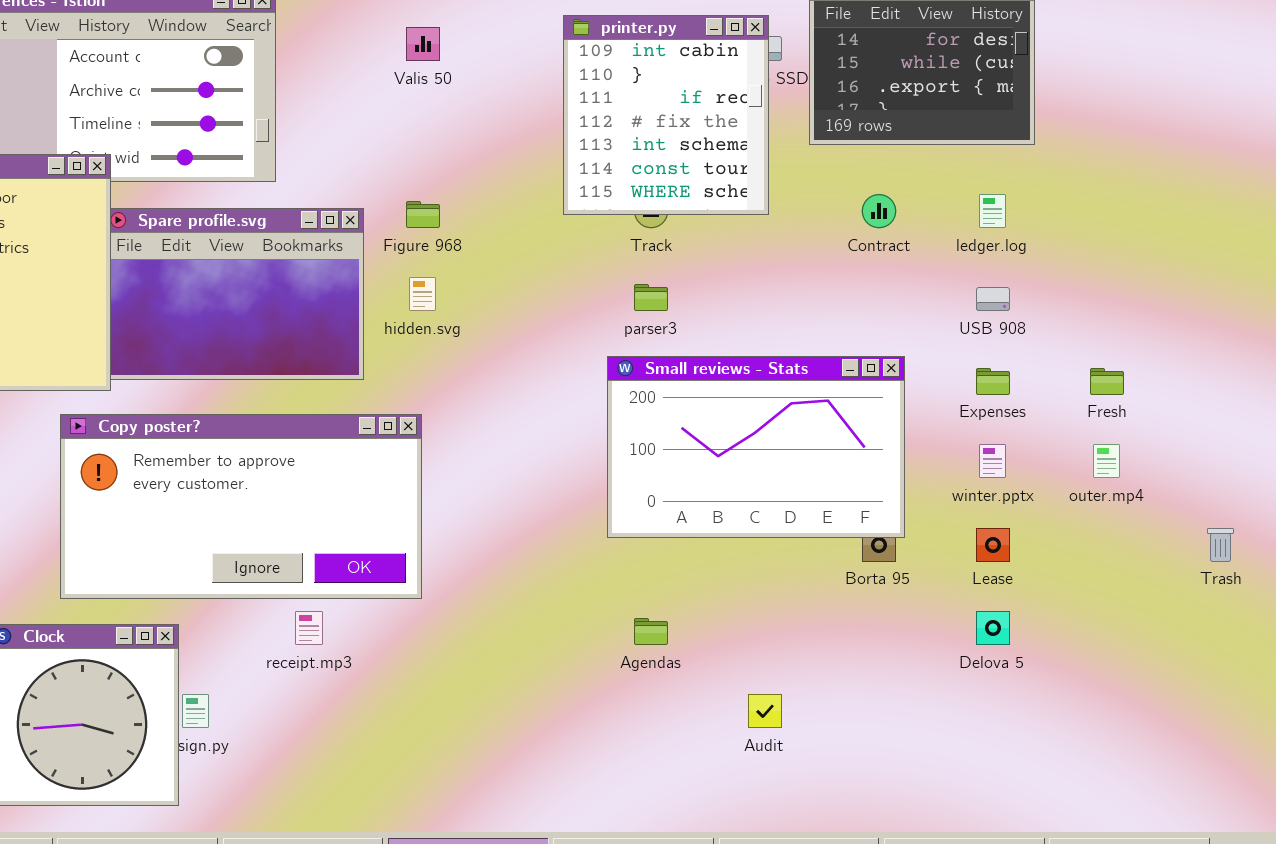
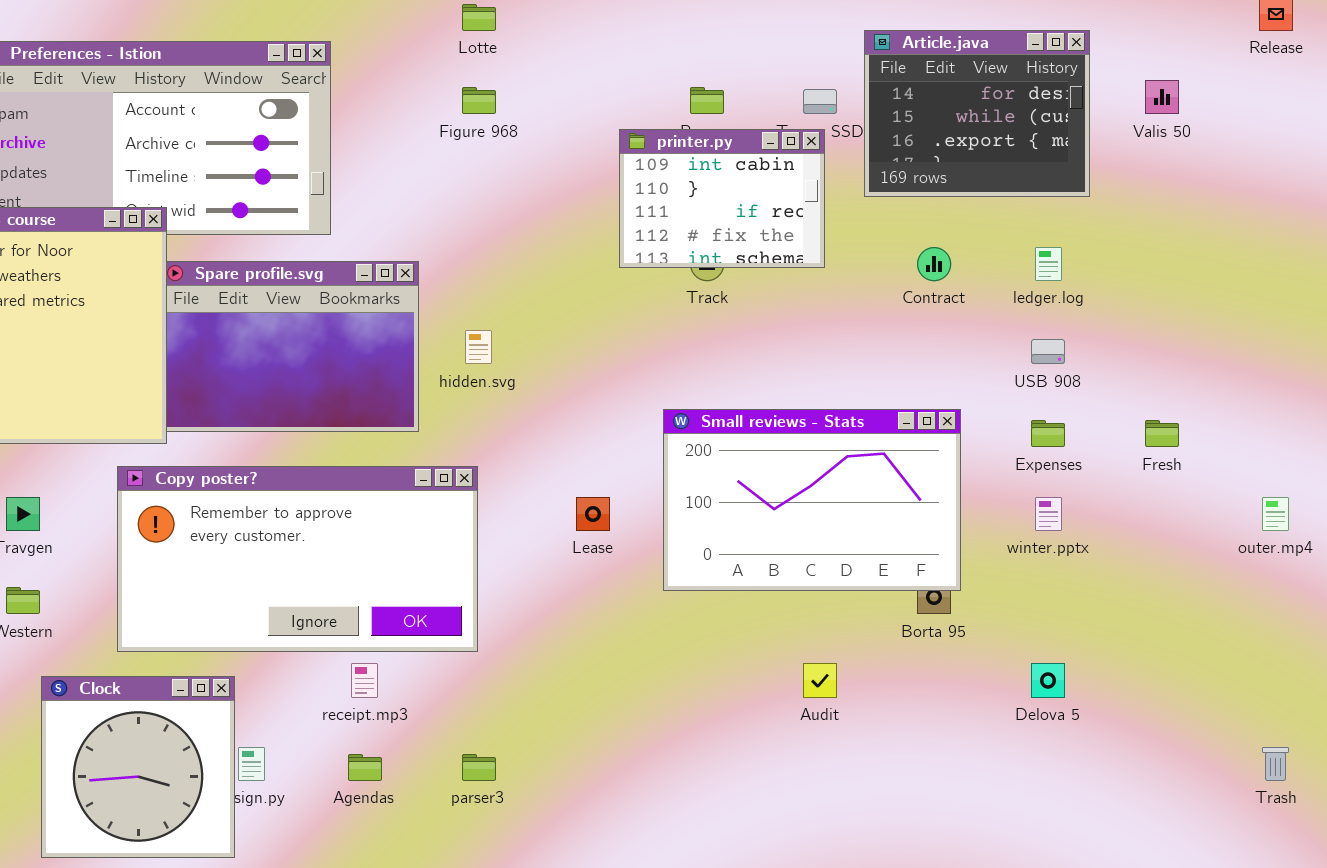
printer.py: [563,15,769,215] -> [619,129,825,268], resized
Valis 50: [406,27,440,61] -> [1145,80,1179,114], moved
Figure 968: [406,201,440,228] -> [462,87,496,114], moved
parser3: [634,284,668,311] -> [462,754,496,781], moved
outer.mp4: [1093,444,1120,478] -> [1262,497,1289,531], moved
Lease: [976,528,1010,562] -> [576,497,610,531], moved
Trash: [1207,528,1234,562] -> [1262,747,1289,781], moved
Agendas: [634,618,668,645] -> [348,754,382,781], moved
Audit: [748,694,782,728] -> [803,663,837,698], moved

